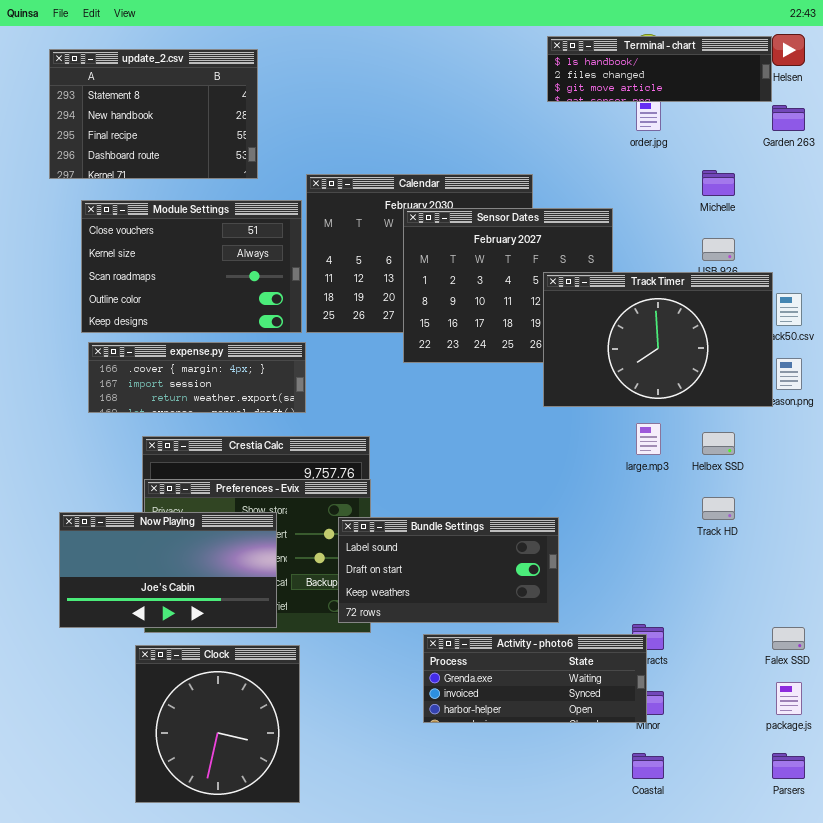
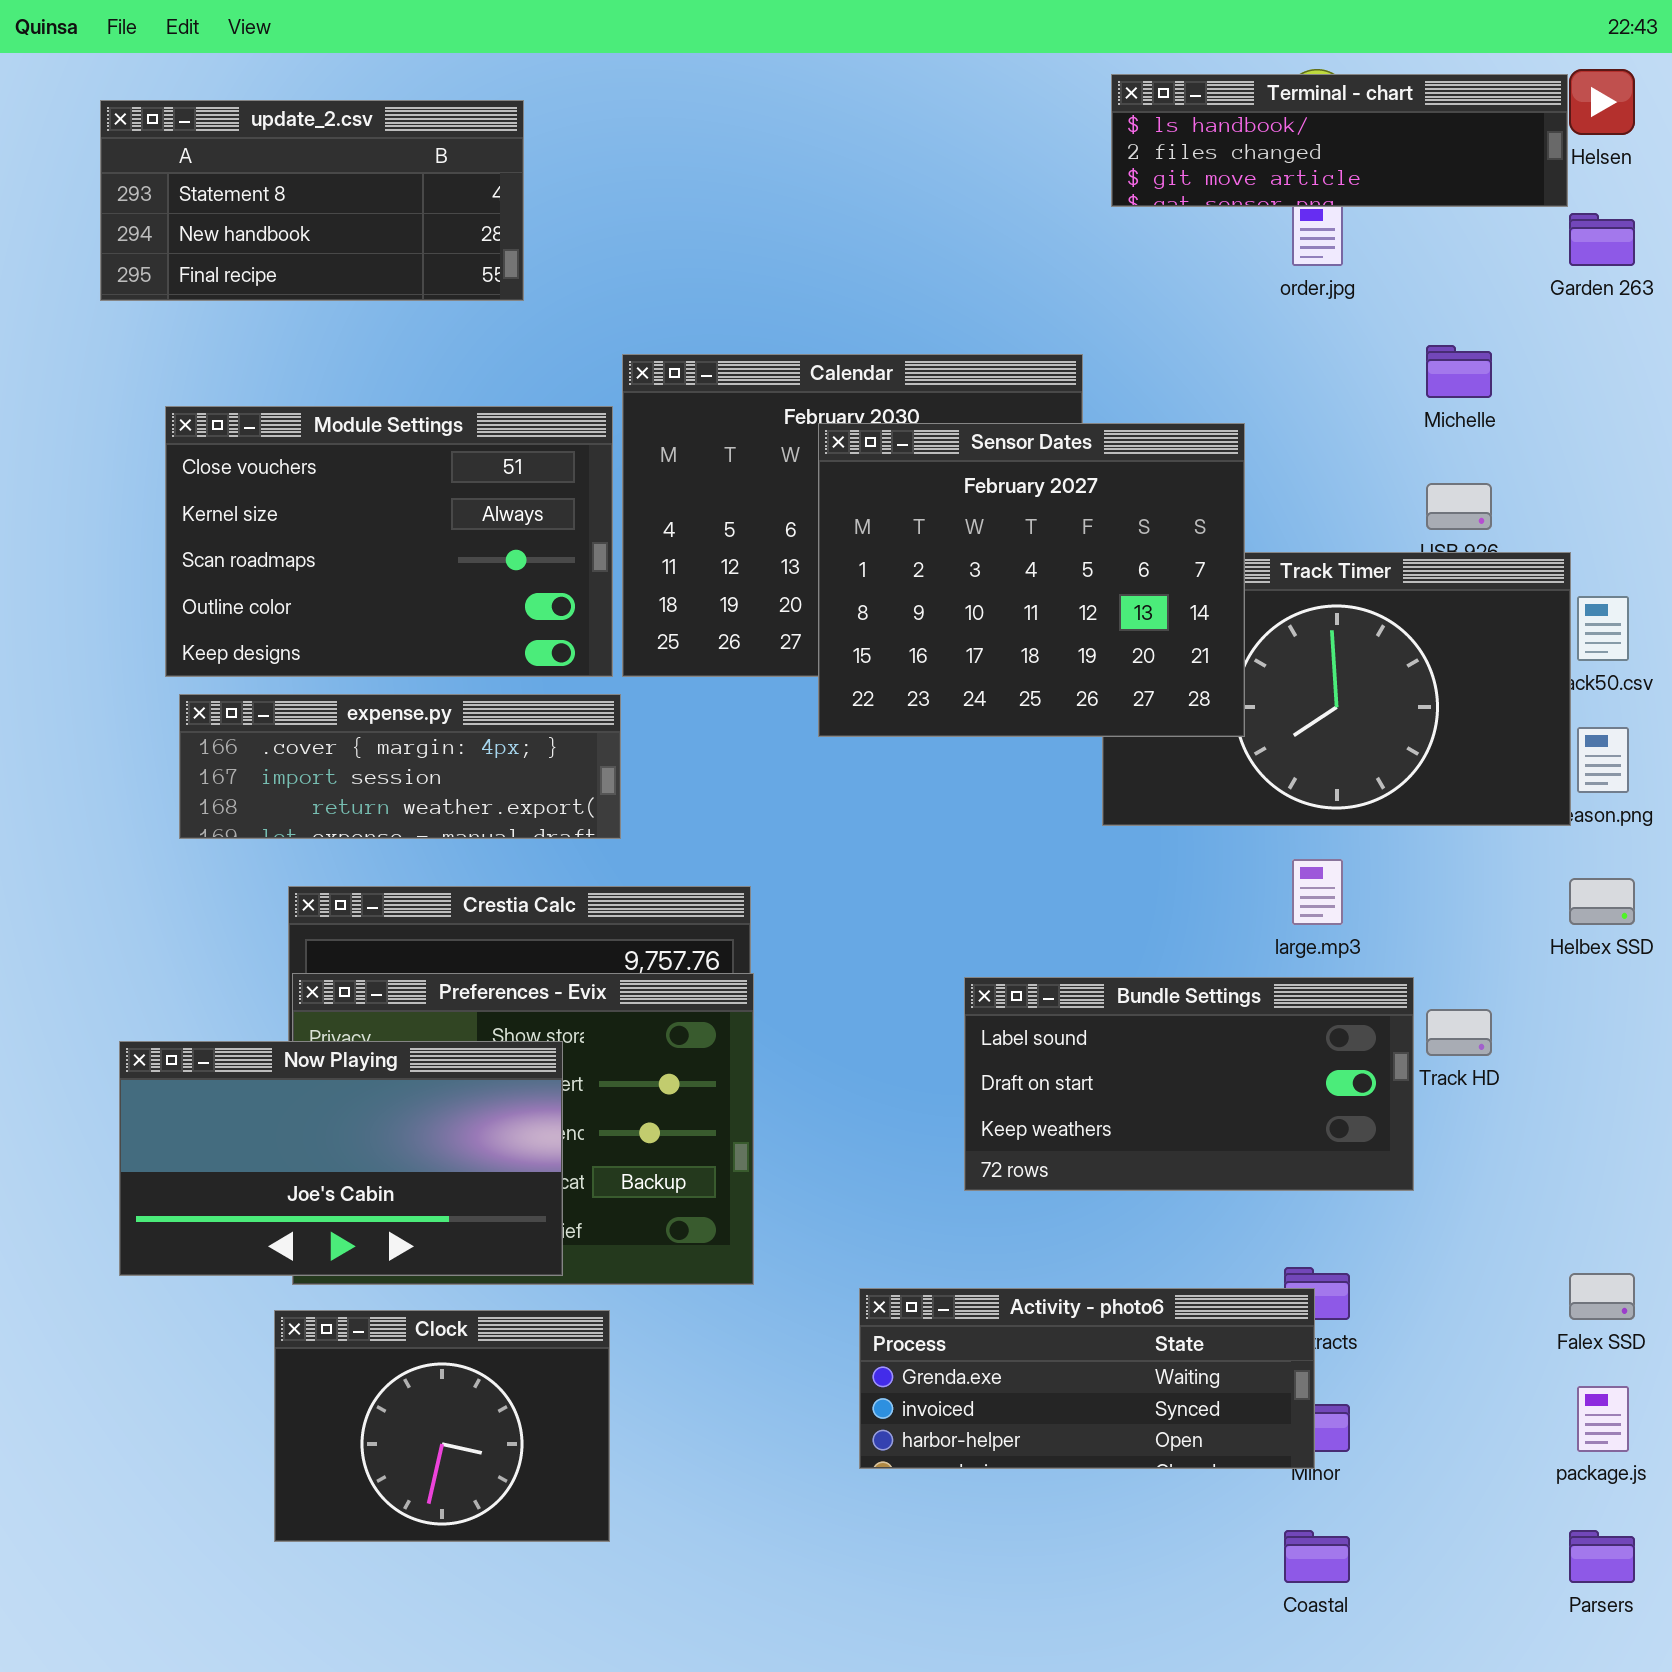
update_2.csv: [49,49,258,179] -> [100,100,524,301], resized
Sensor Dates: [403,208,613,363] -> [818,423,1245,737], raised
Helbex SSD: [702,432,735,455] -> [1569,878,1635,925], moved
Bundle Settings: [338,517,559,623] -> [964,977,1414,1191], moved
Clock: [135,645,300,803] -> [274,1310,610,1542], resized

